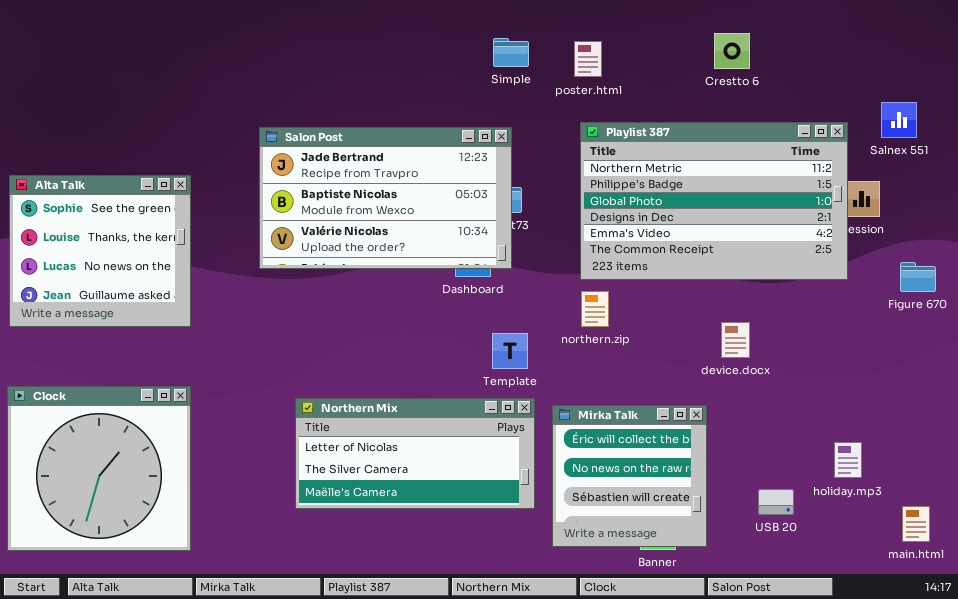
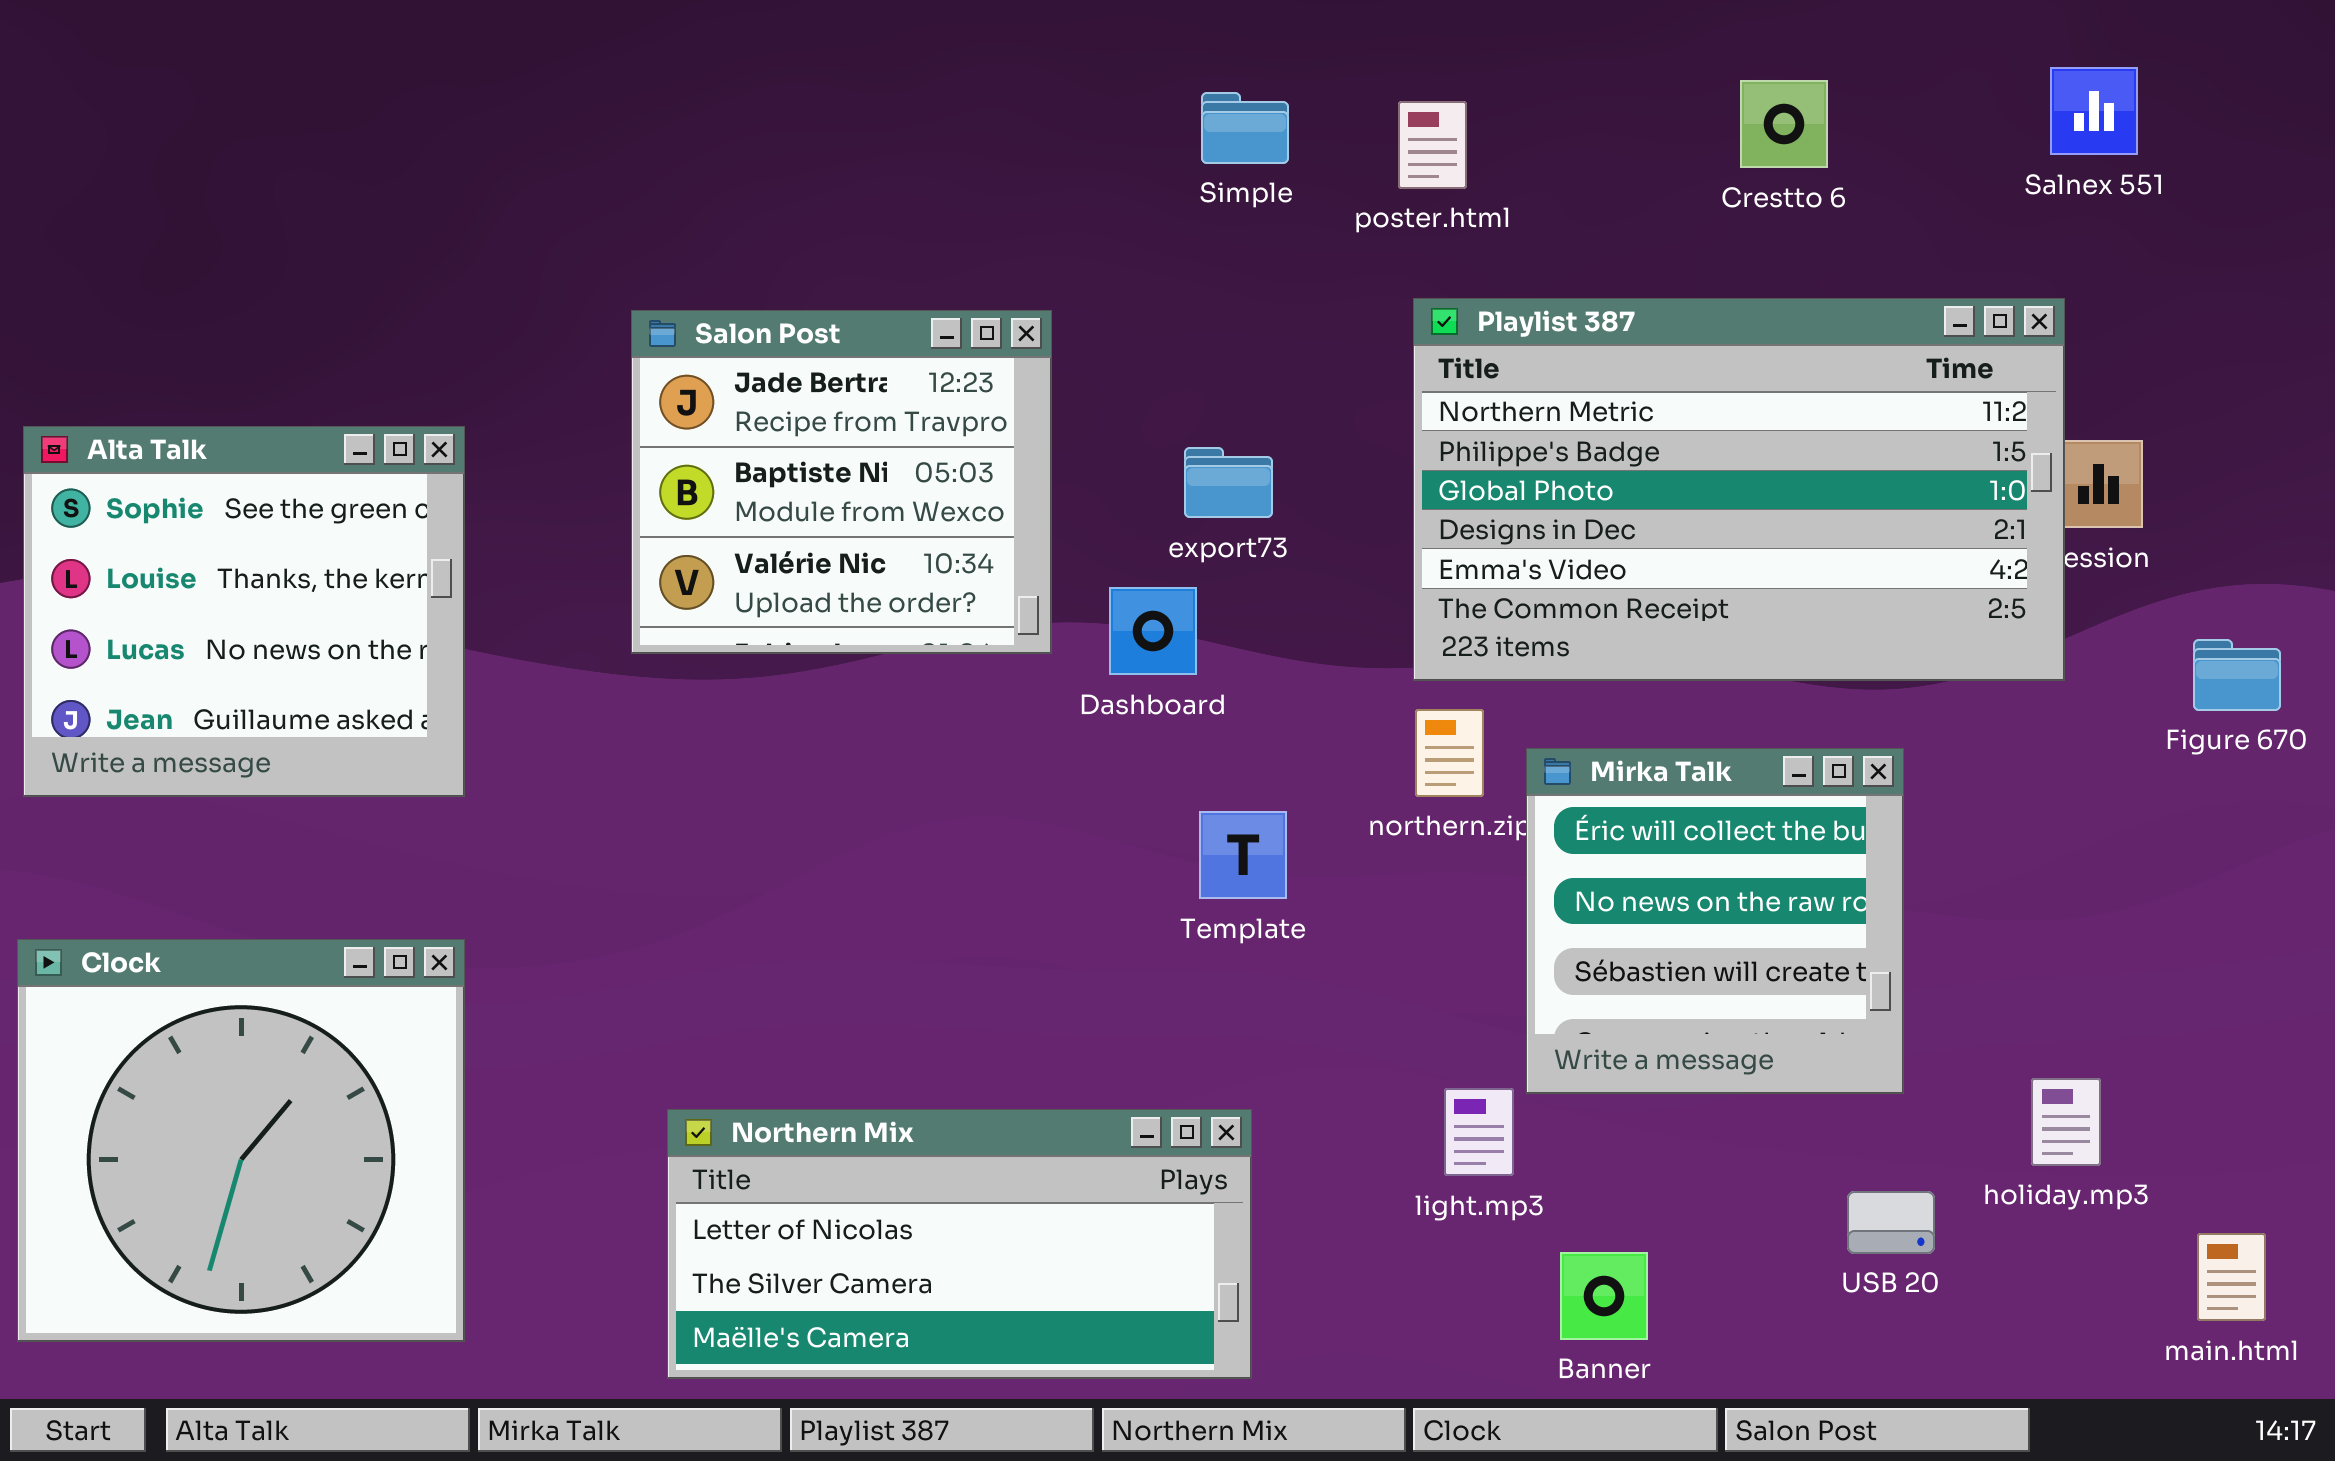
Salnex 551: [881,102,917,138] -> [2050,67,2138,155], moved
Salon Post: [259,127,512,269] -> [631,310,1052,654], resized
Northern Mix: [295,398,535,509] -> [667,1109,1252,1379], moved
Mirka Talk: [552,405,707,547] -> [1526,748,1904,1094], moved

